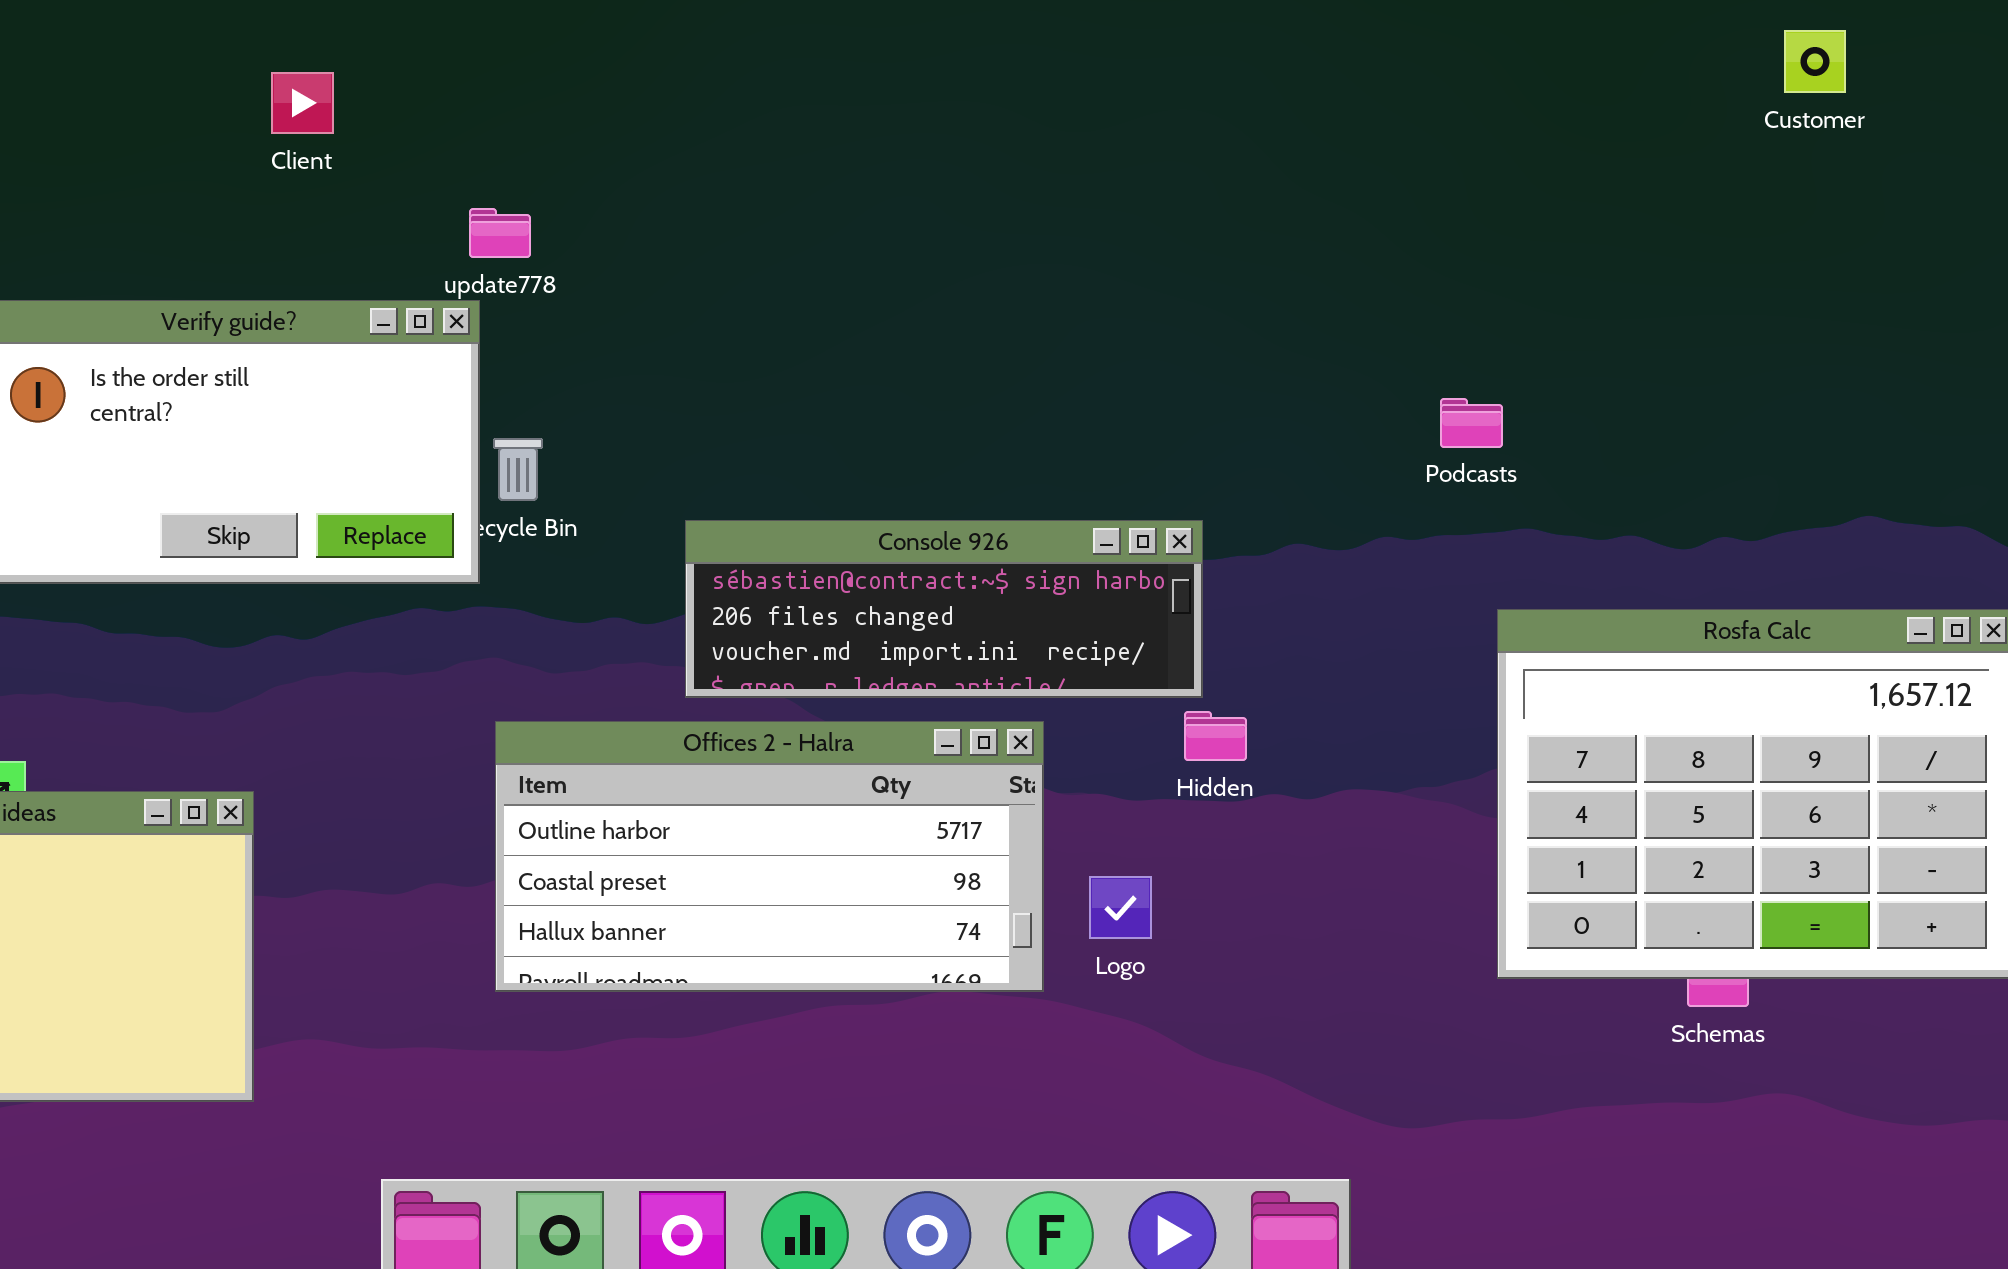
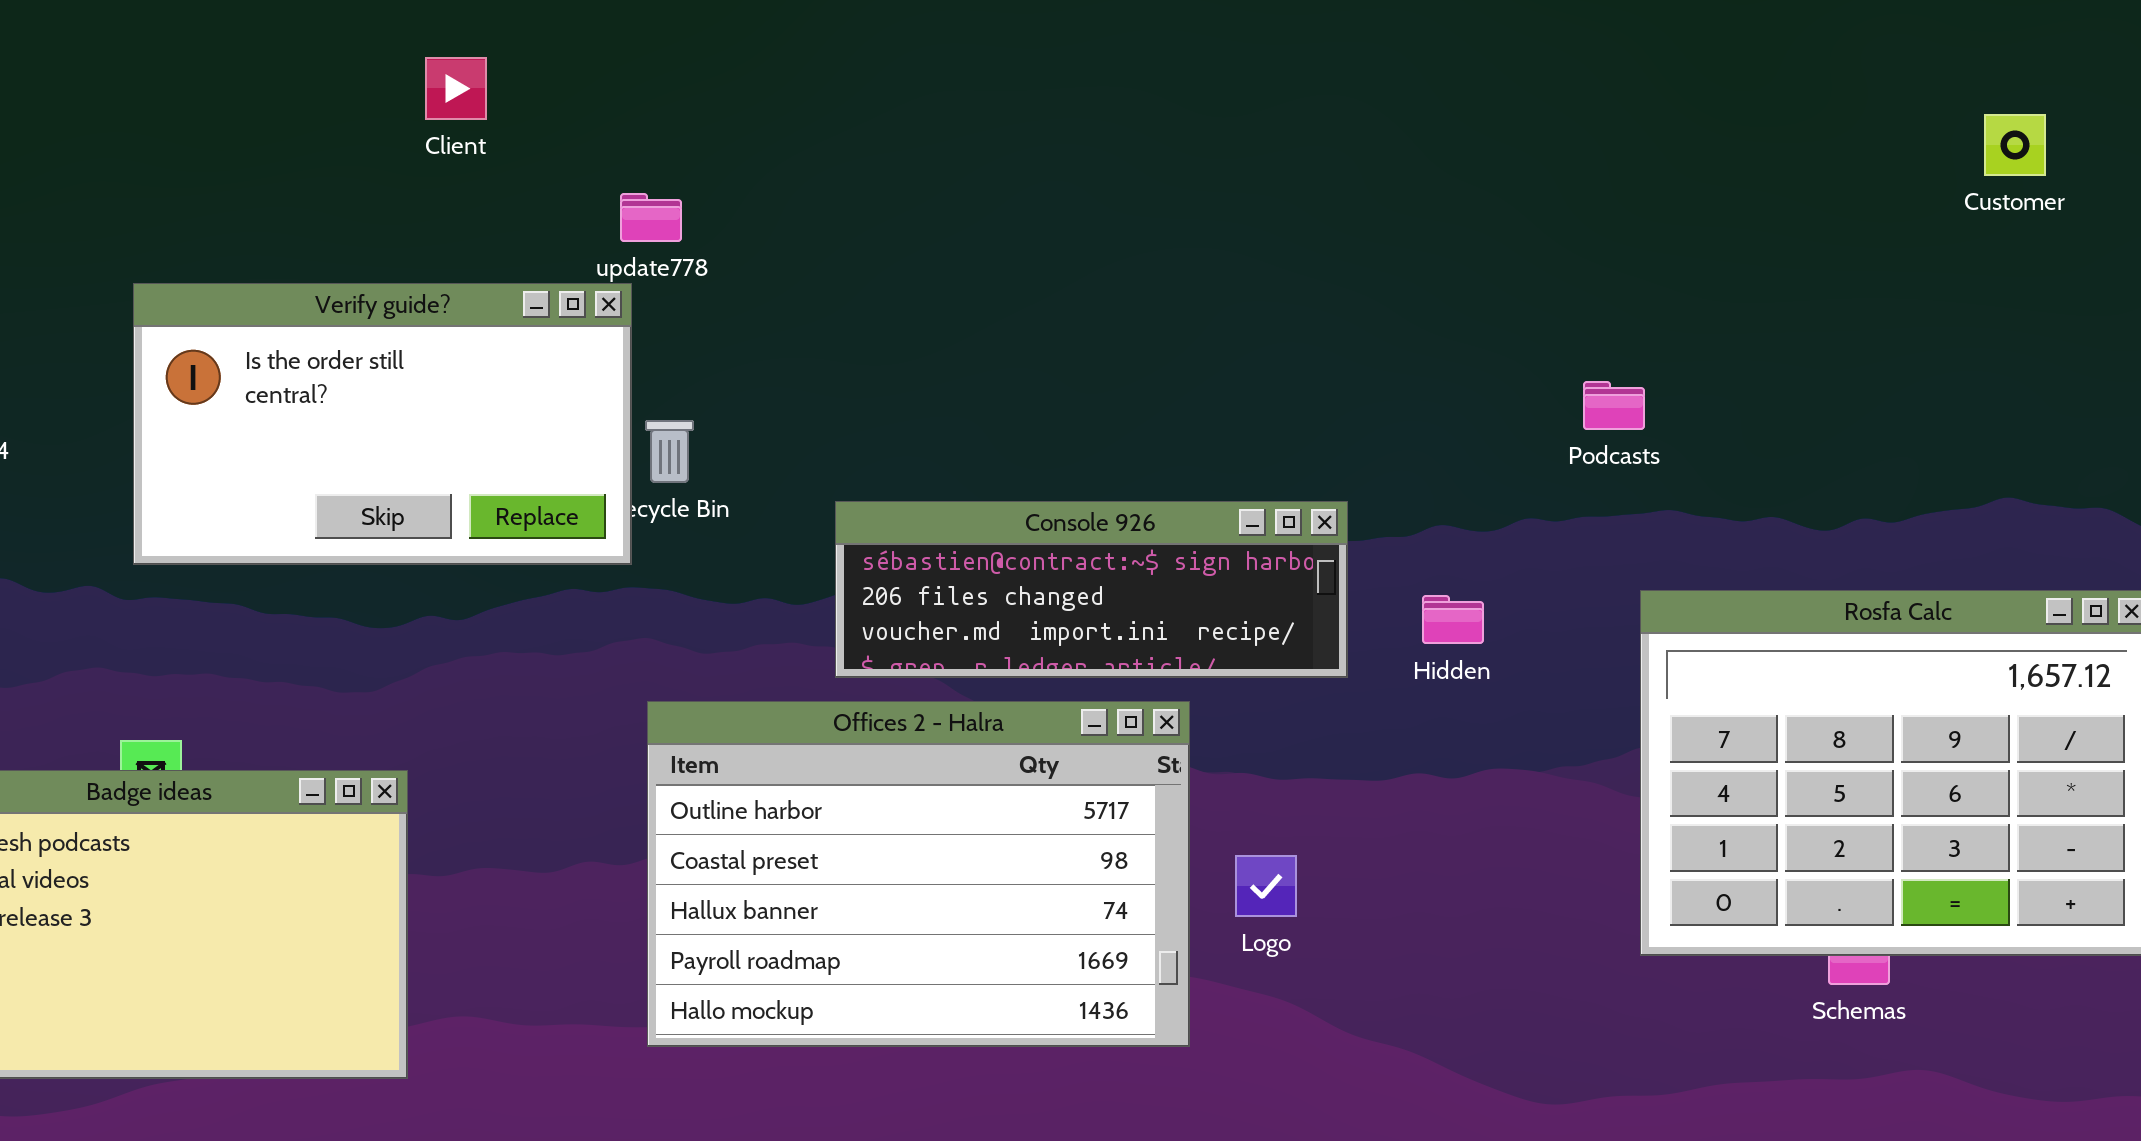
Customer: [1784,30,1846,93] -> [1984,114,2046,176], moved
Hidden: [1184,711,1247,761] -> [1422,595,1484,644], moved
Offices 2 - Halra: [495,721,1044,992] -> [647,701,1190,1047], resized

